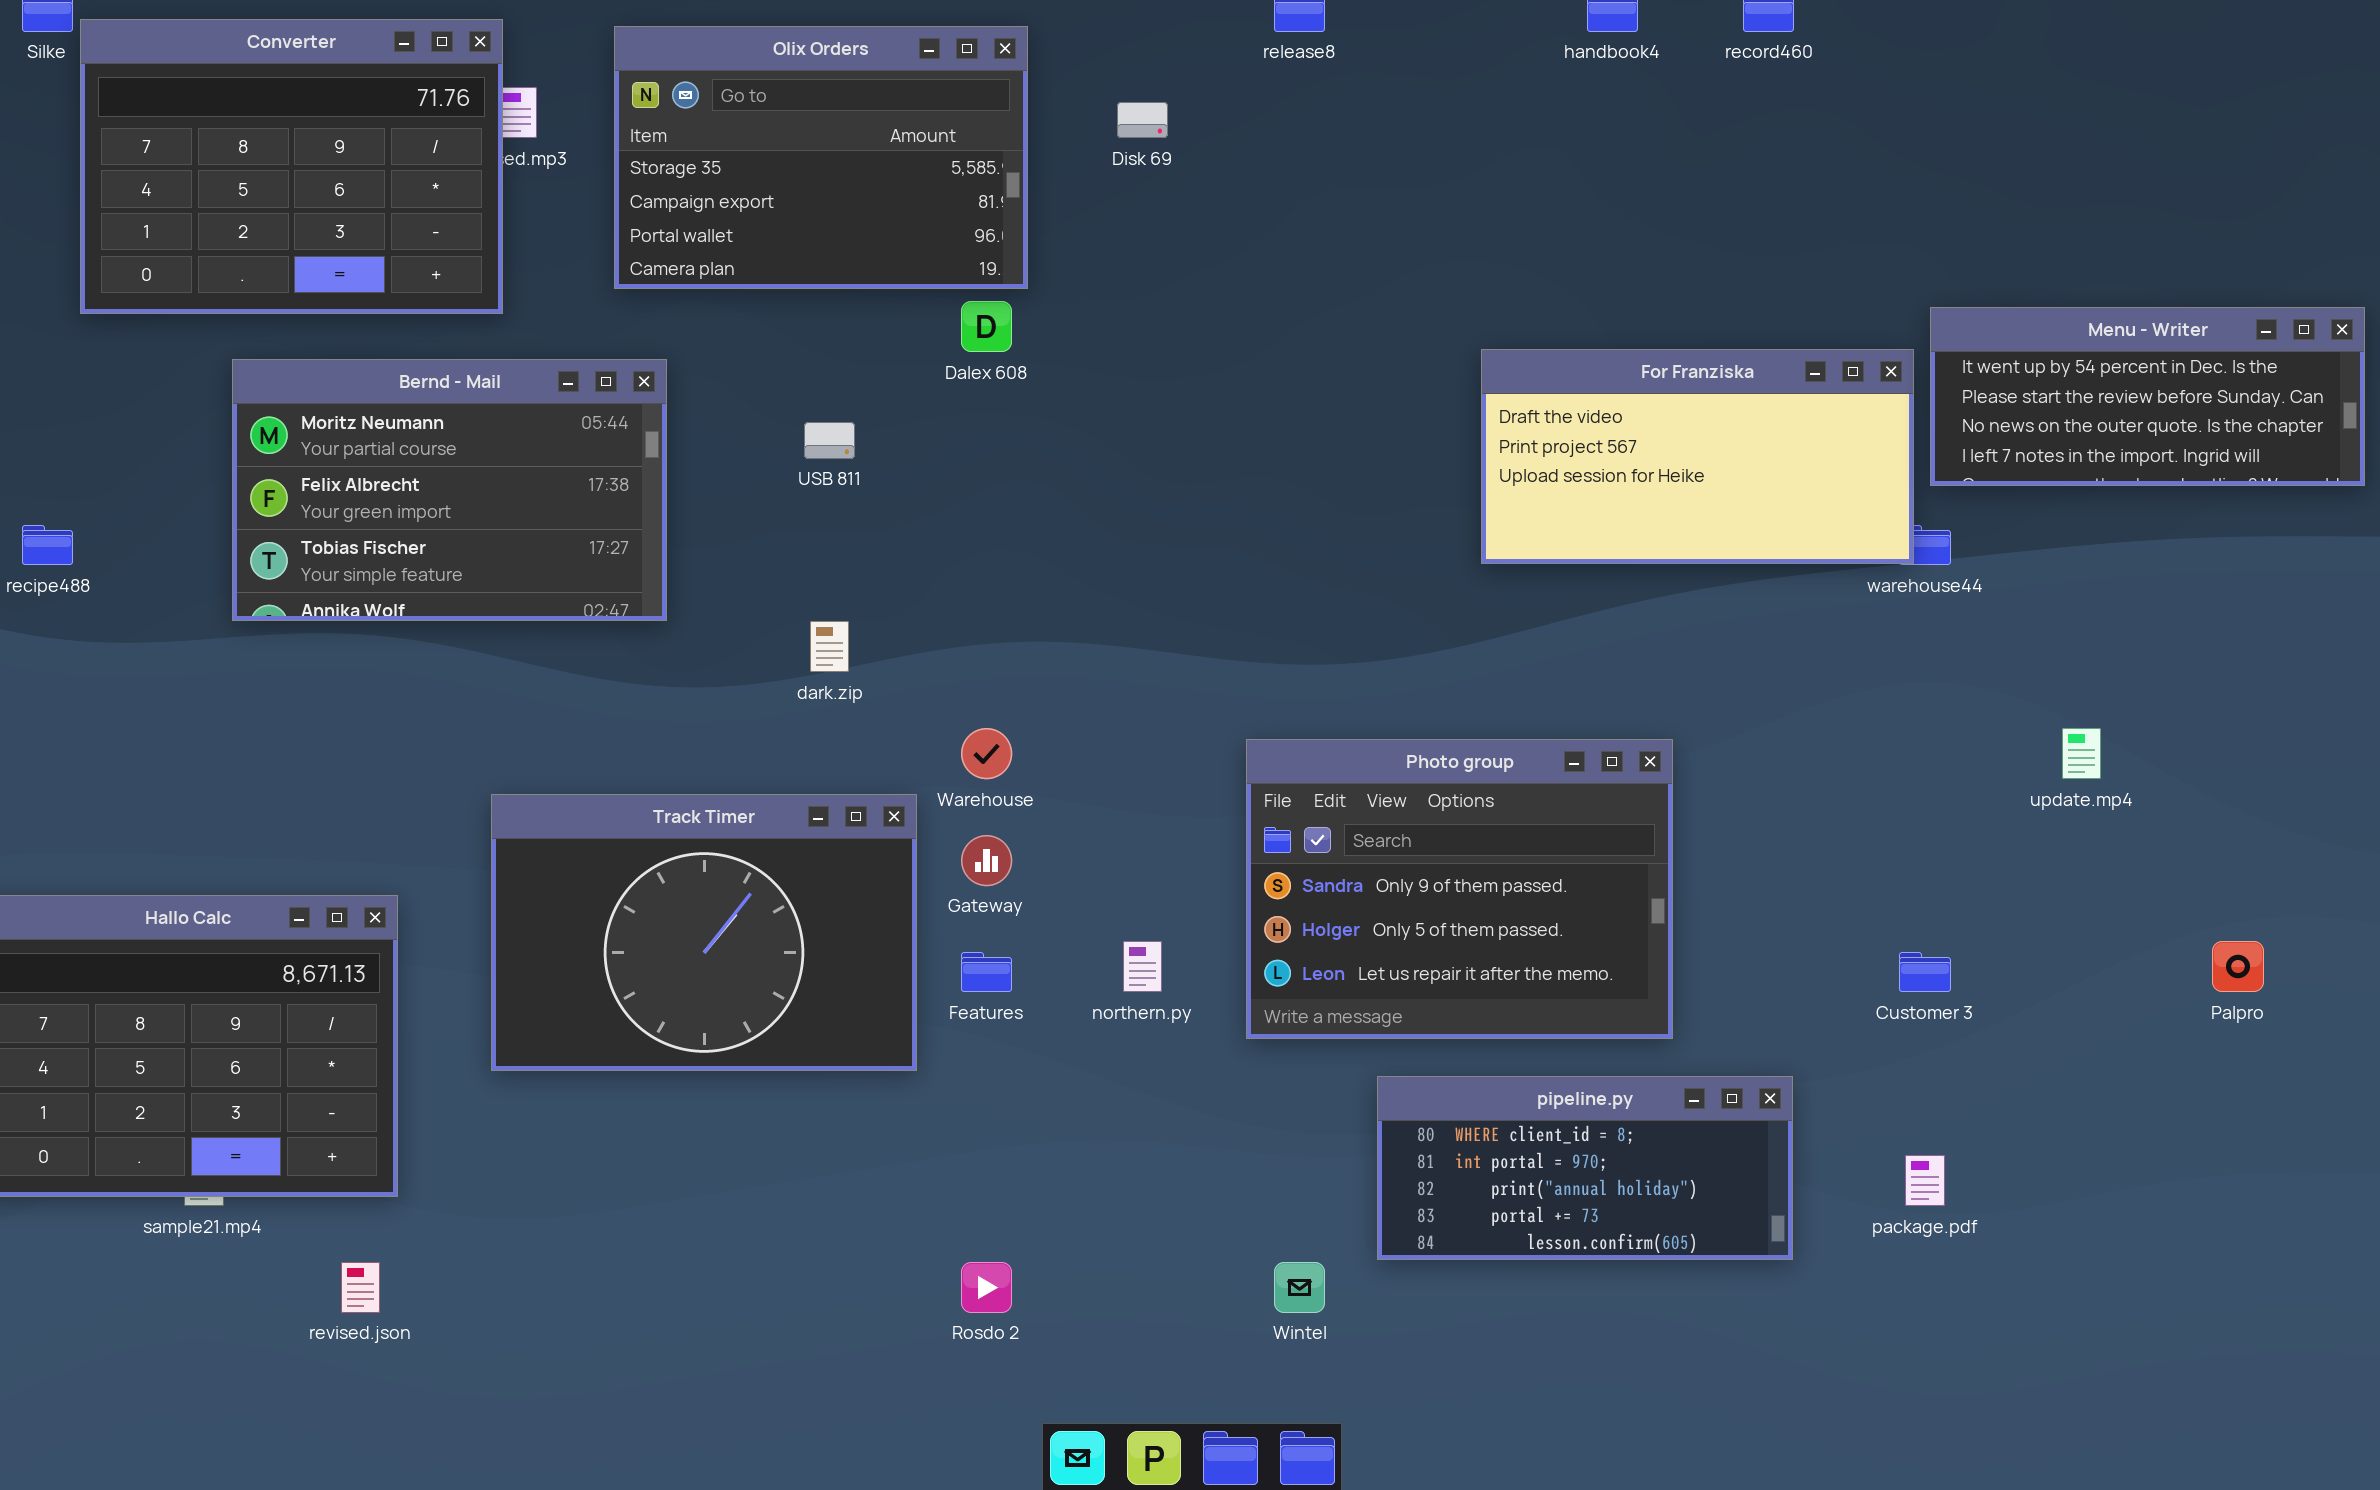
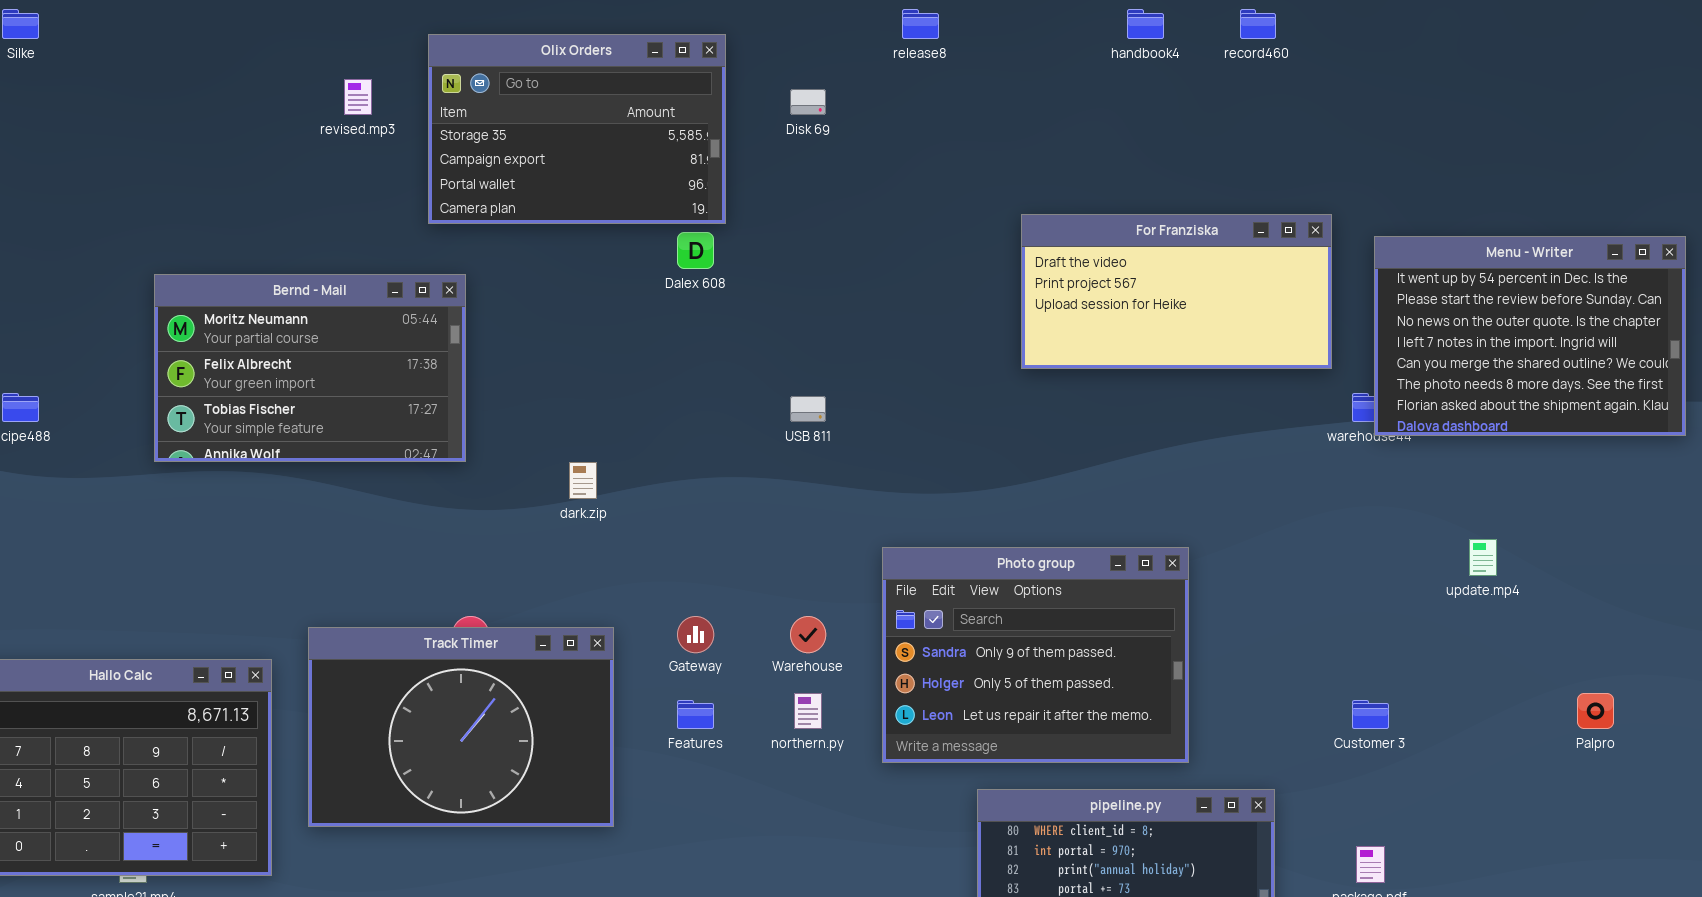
Converter: [80,19,503,314] -> none, closed
Menu - Writer: [1930,307,2365,486] -> [1374,236,1686,436], resized
For Franziska: [1481,349,1914,564] -> [1021,214,1332,369], moved
USB 811: [804,422,855,459] -> [790,396,826,422], moved
Warehouse: [961,728,1012,779] -> [790,616,826,653], moved
Track Timer: [491,794,917,1071] -> [308,627,614,827], moved

